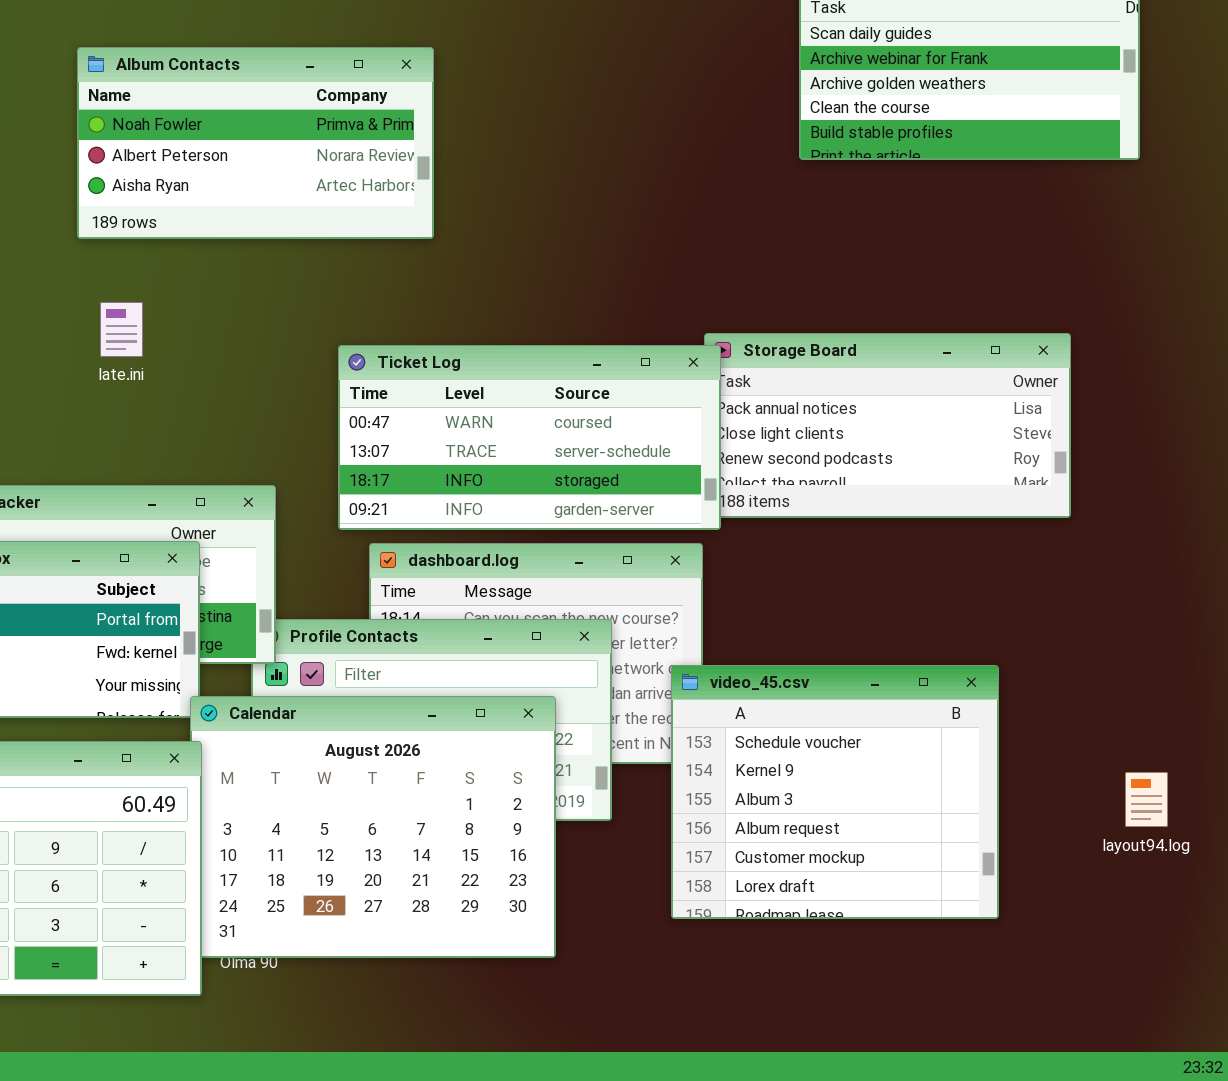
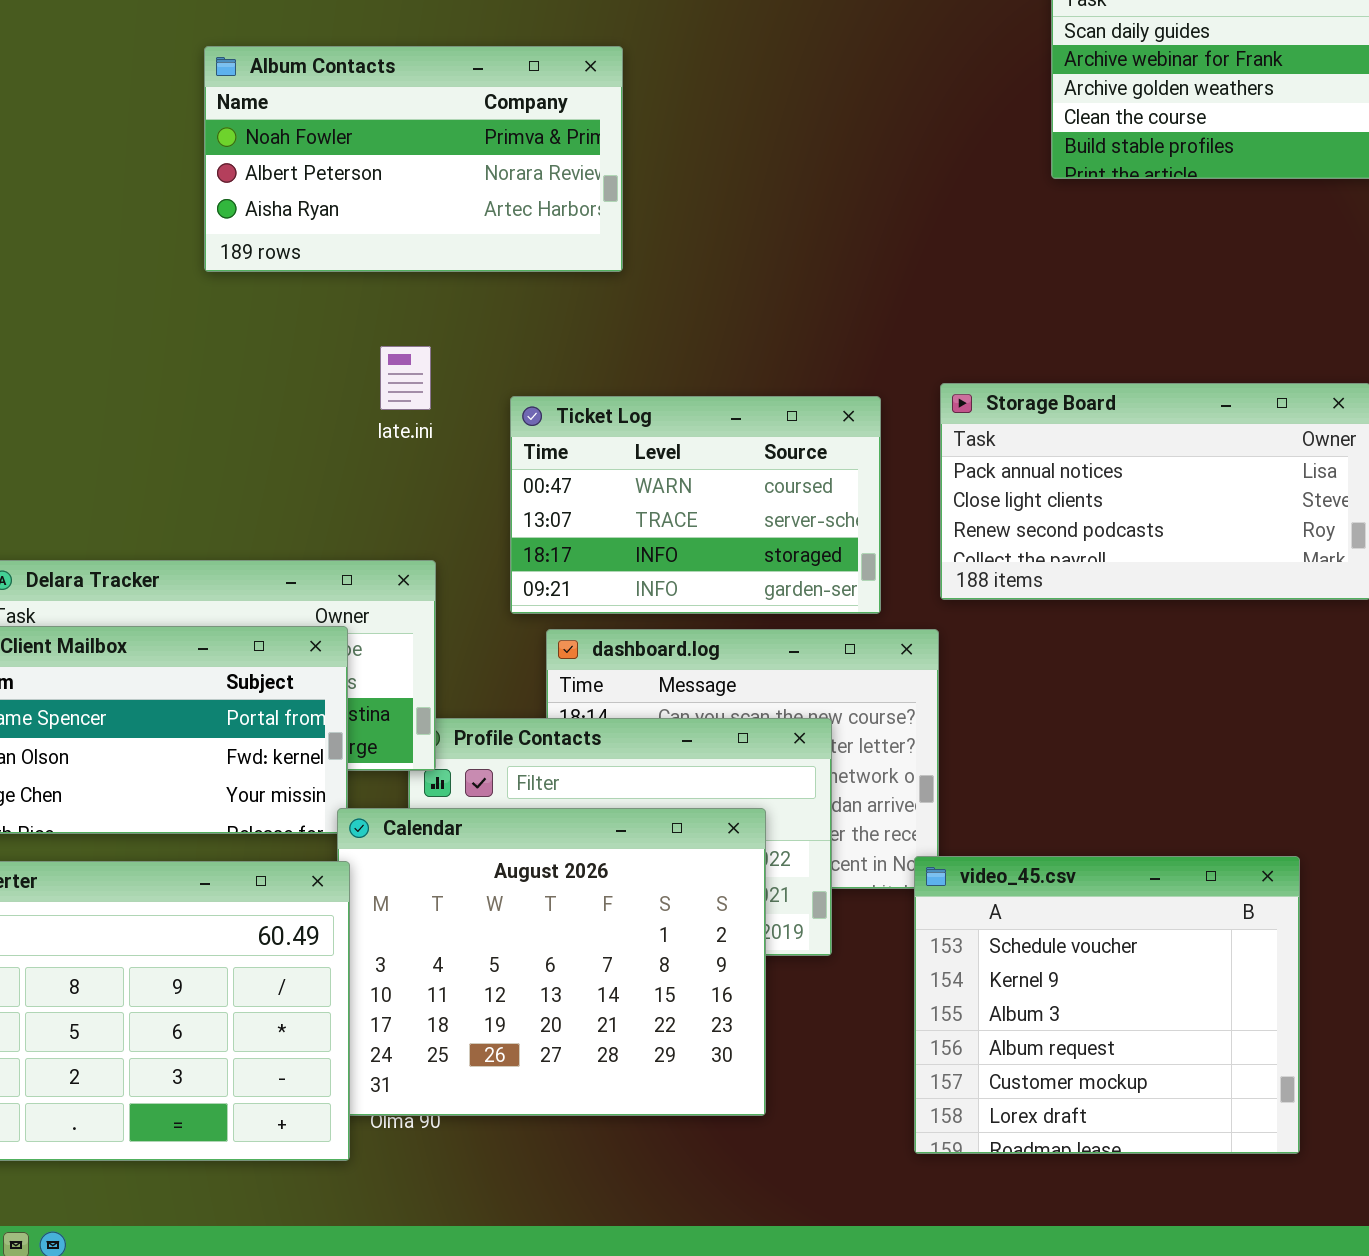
late.ini: [100,302,143,357] -> [380,346,431,410], moved
Ticket Log: [338,345,721,530] -> [510,396,881,614], resized
video_45.csv: [671,665,999,919] -> [914,856,1300,1154], moved

